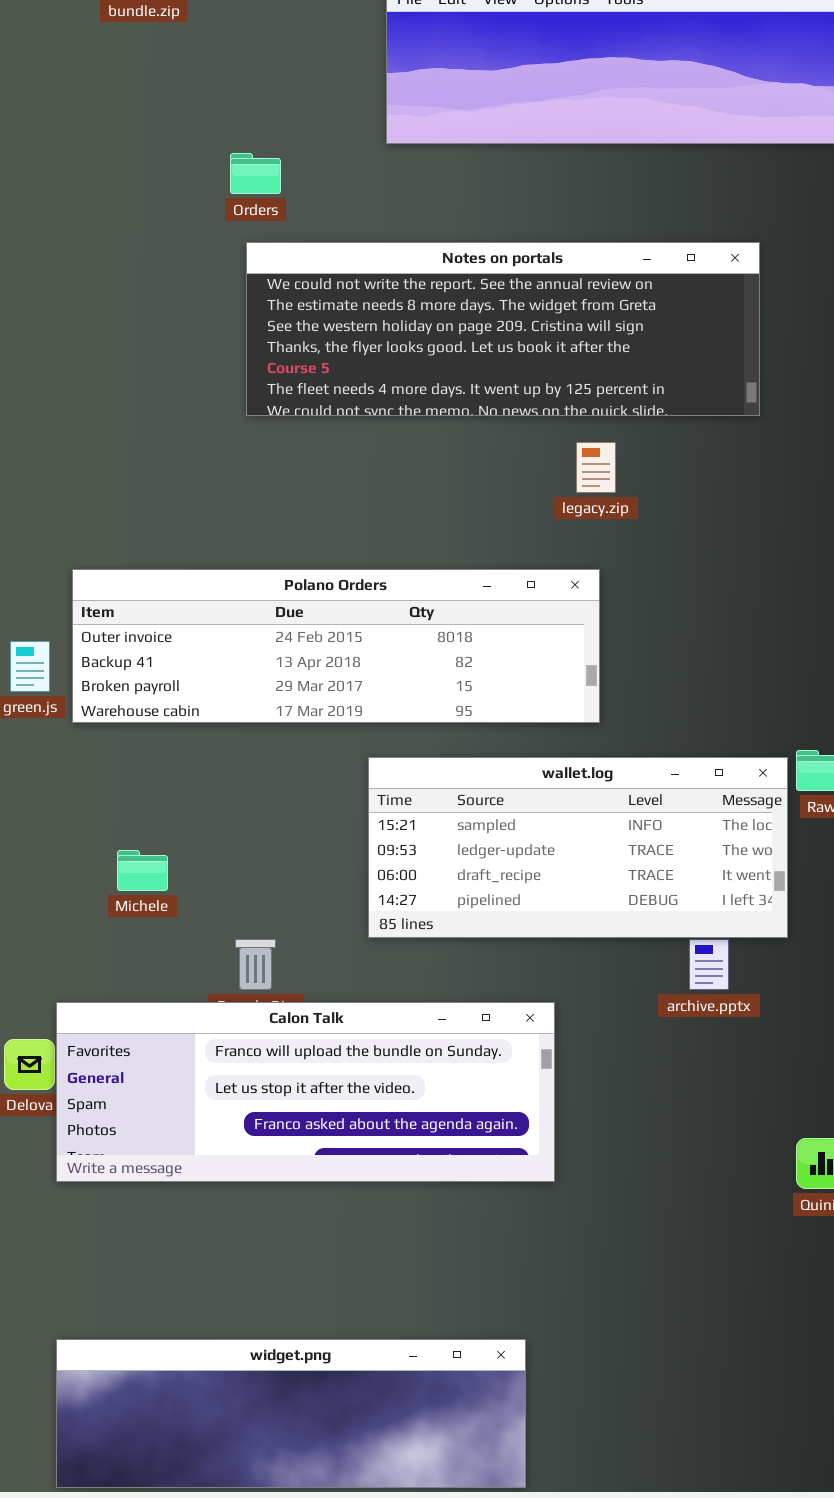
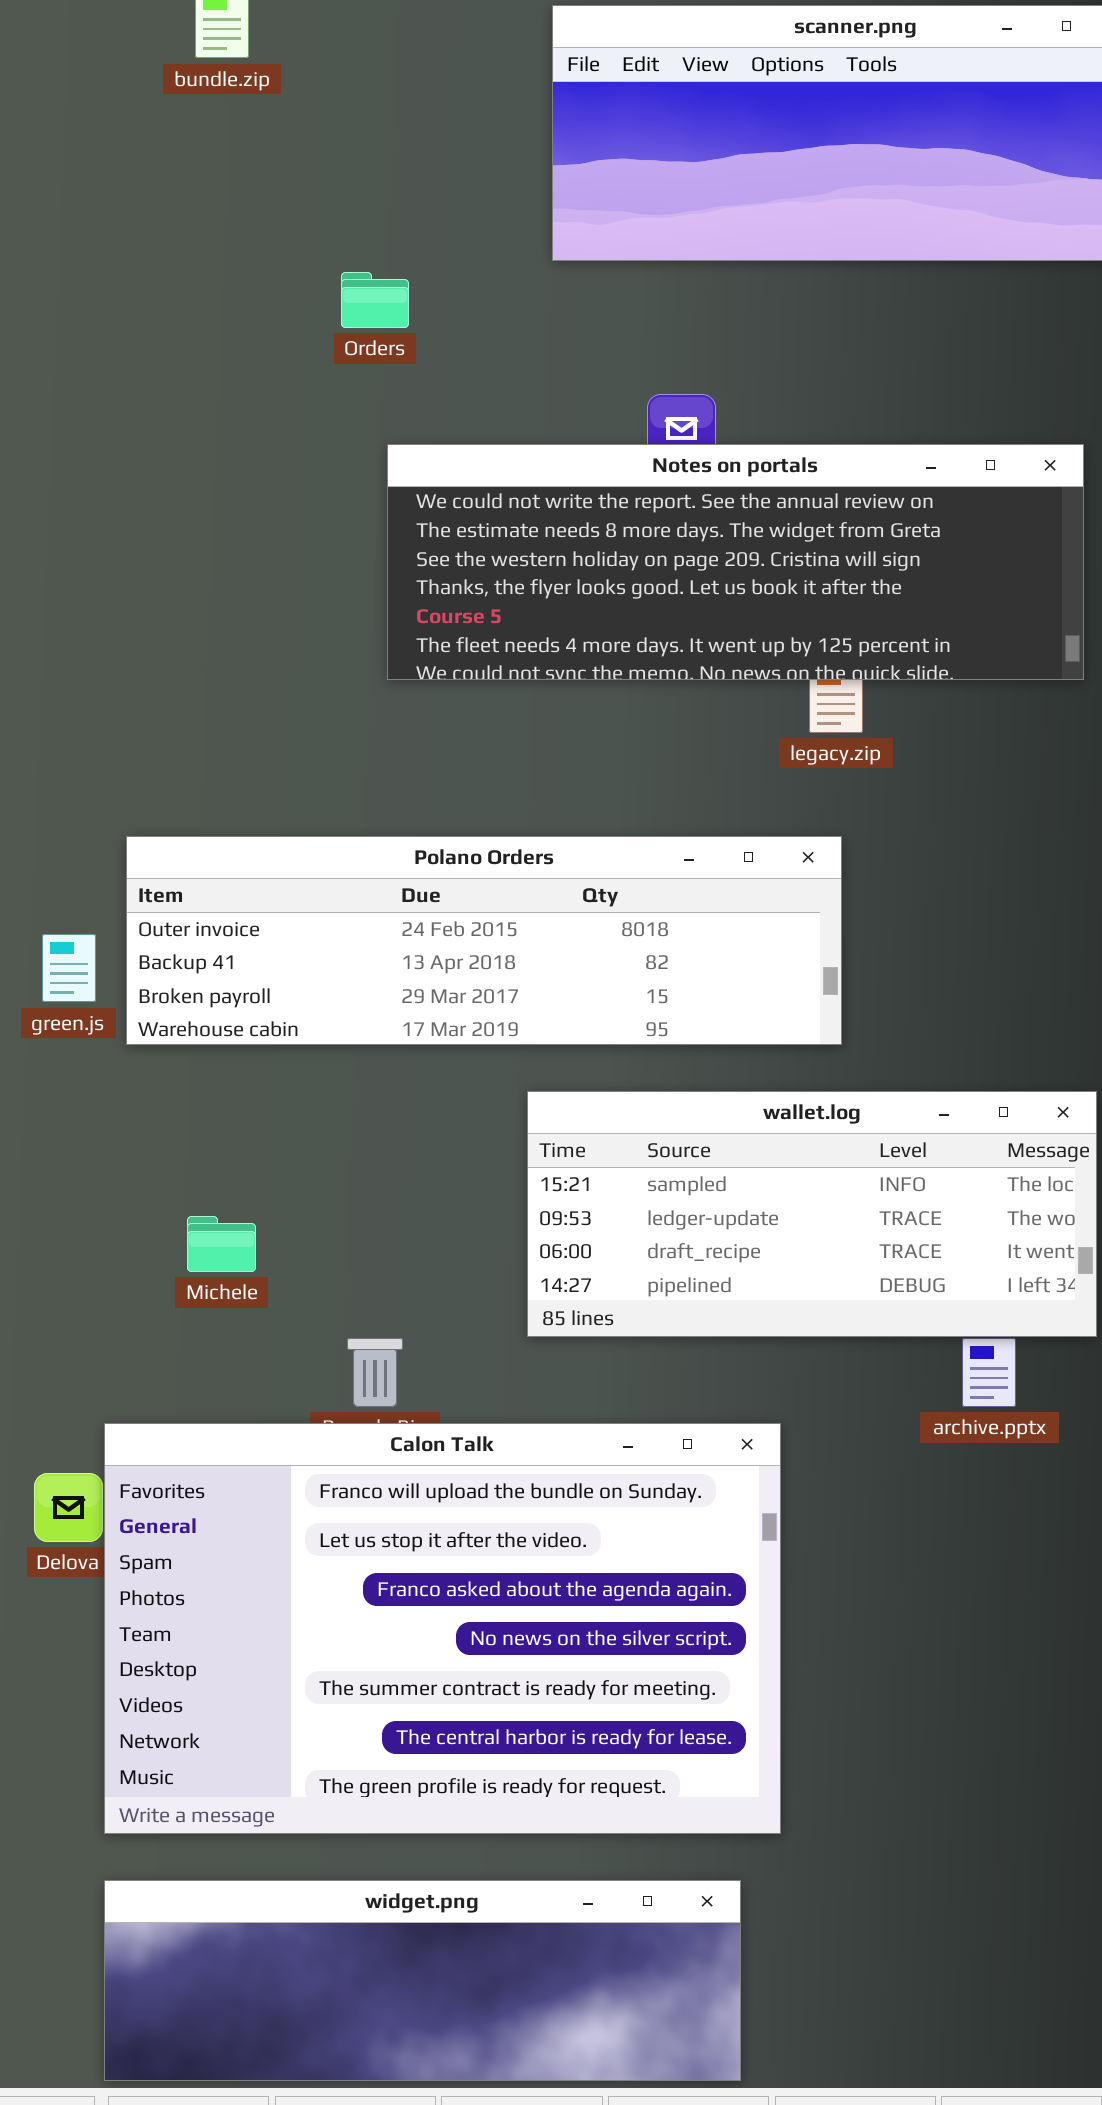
Notes on portals: [246,242,760,416] -> [387,444,1084,680], moved
Calon Talk: [56,1002,555,1182] -> [104,1423,781,1834], resized

